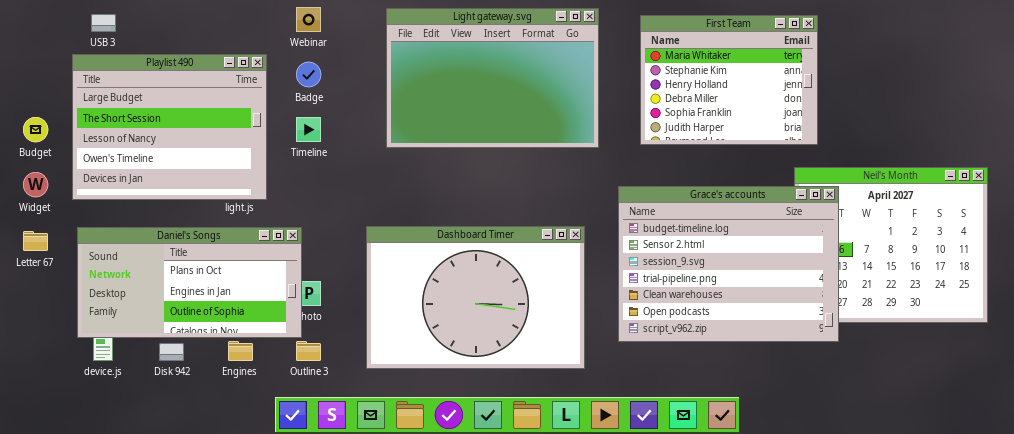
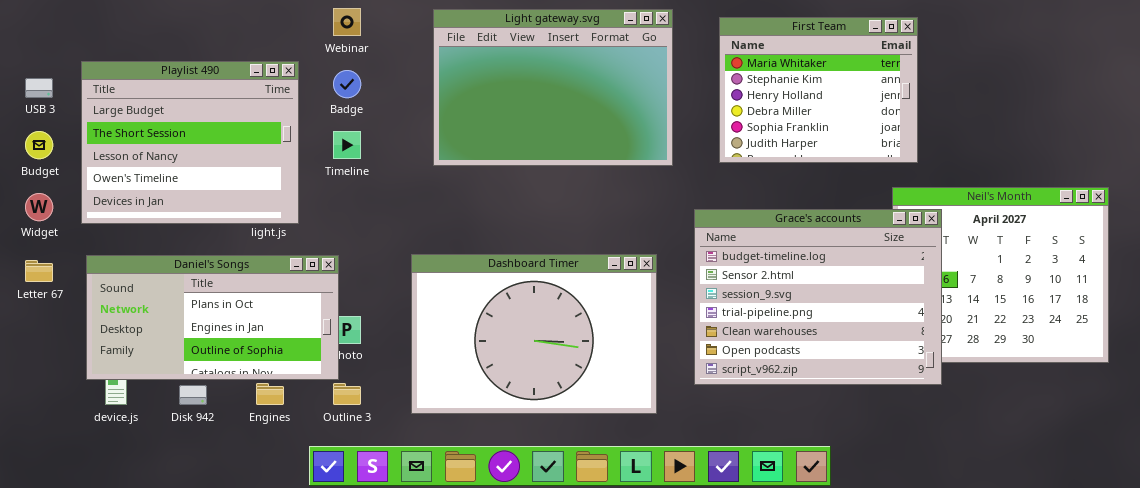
USB 3: [91,14,116,32] -> [25,78,53,98], moved

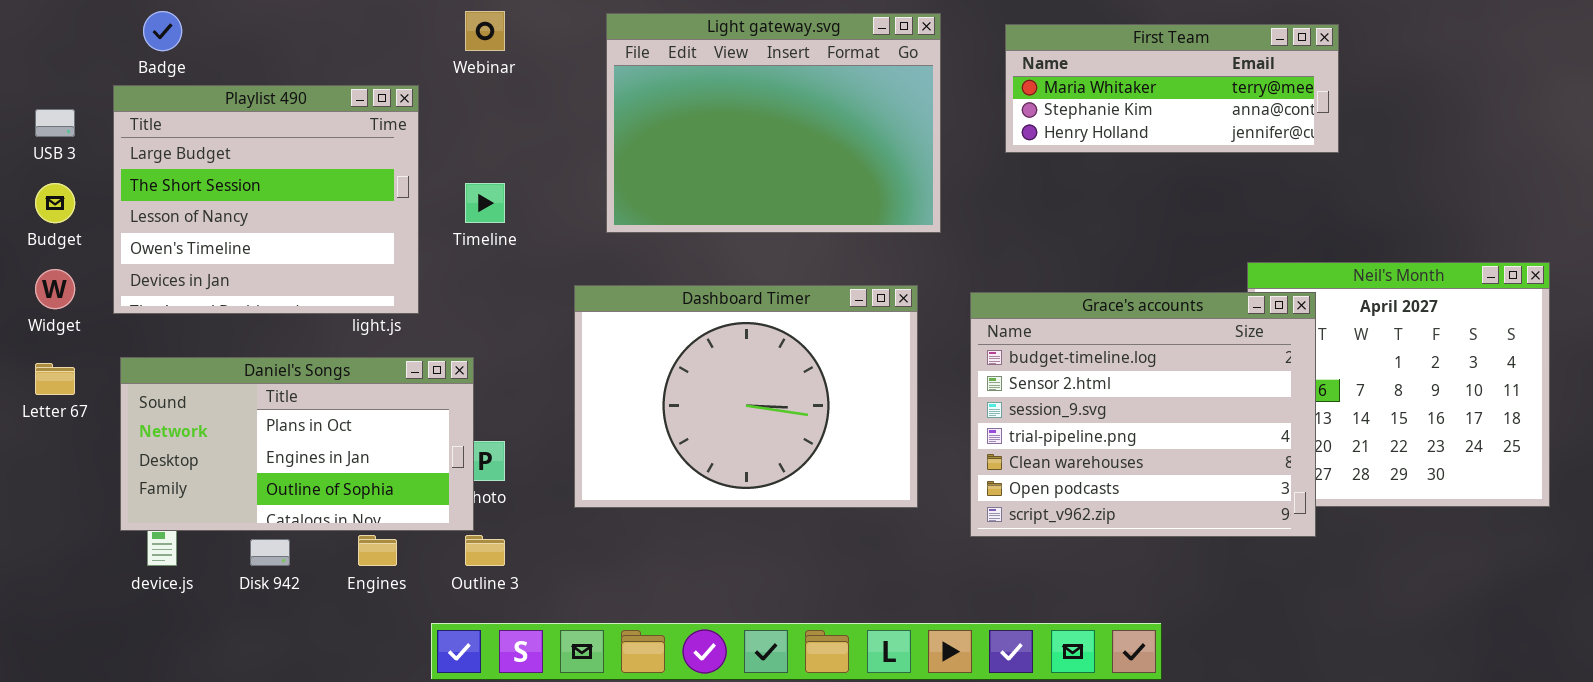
First Team: [719,17,918,163] -> [1005,24,1339,153], resized
Badge: [333,70,361,98] -> [143,11,182,51], moved
Dashboard Timer: [411,254,657,414] -> [574,285,918,508], moved

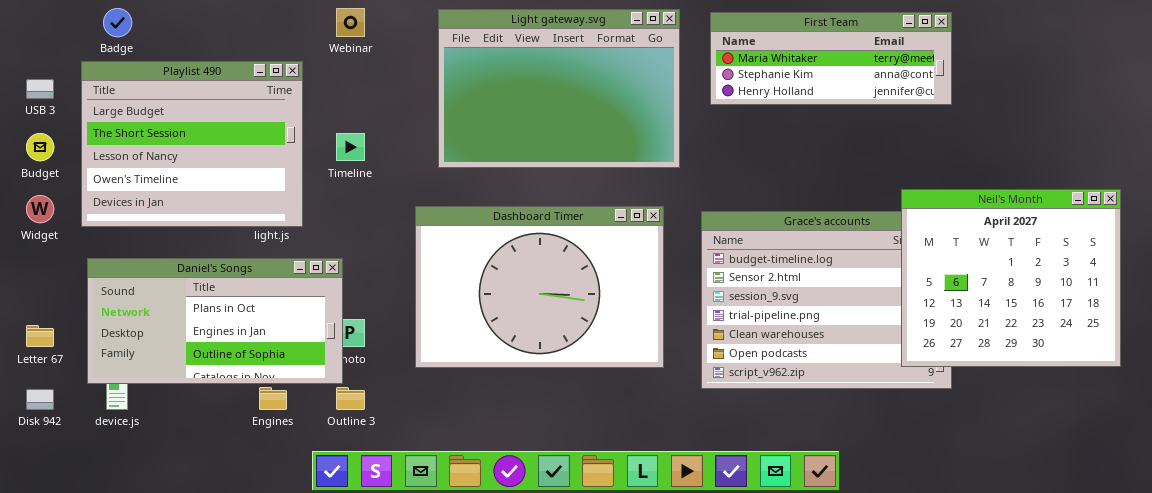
First Team: [1005,24,1339,153] -> [710,12,952,105], moved
Neil's Month: [1247,262,1550,507] -> [901,189,1121,367], raised
Letter 67: [35,363,75,395] -> [26,325,54,347], moved
Disk 942: [250,539,290,566] -> [26,389,54,410], moved

